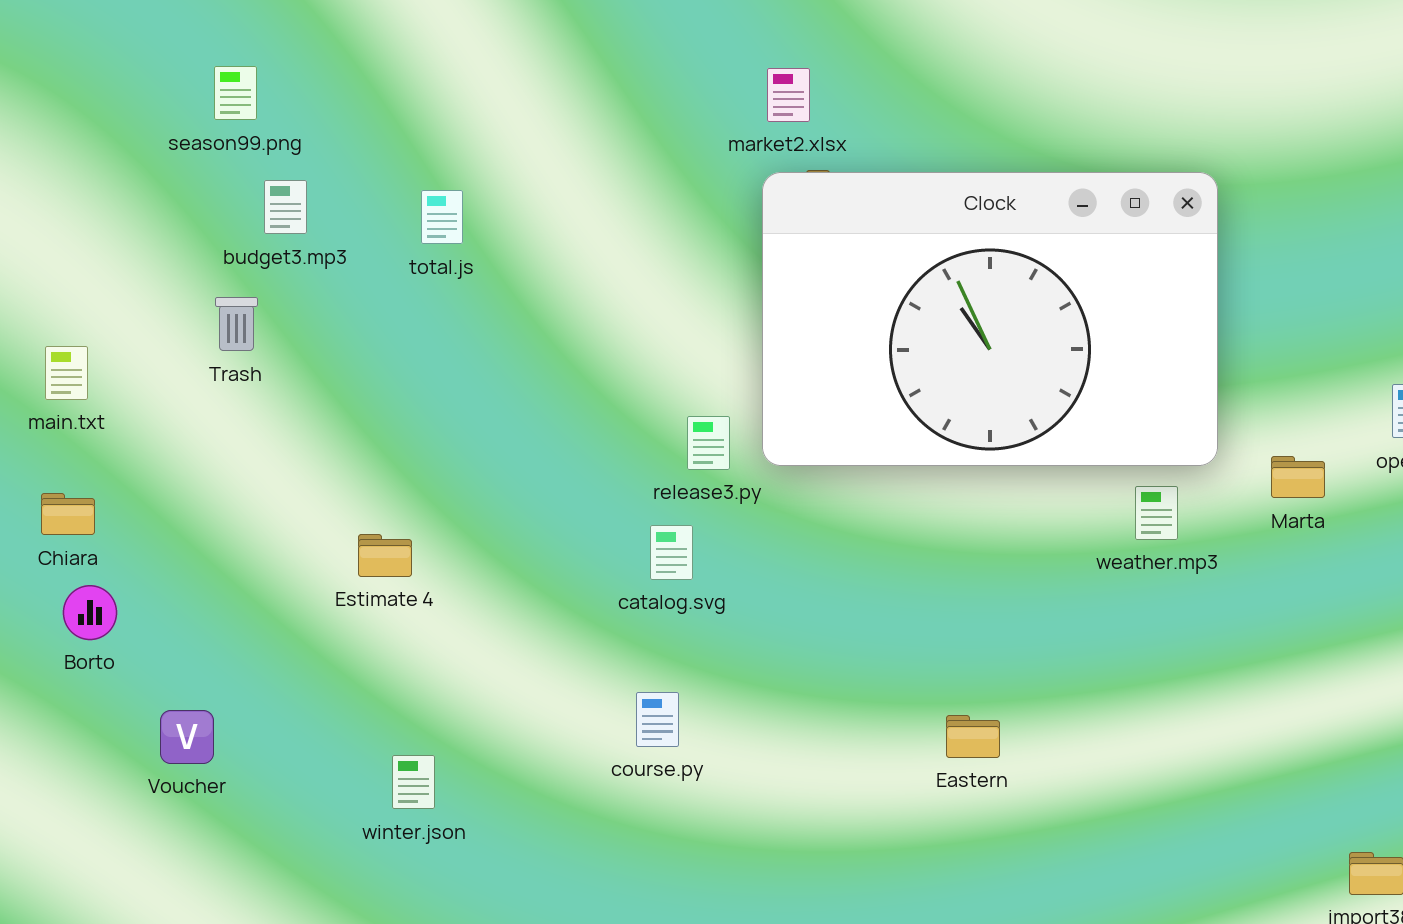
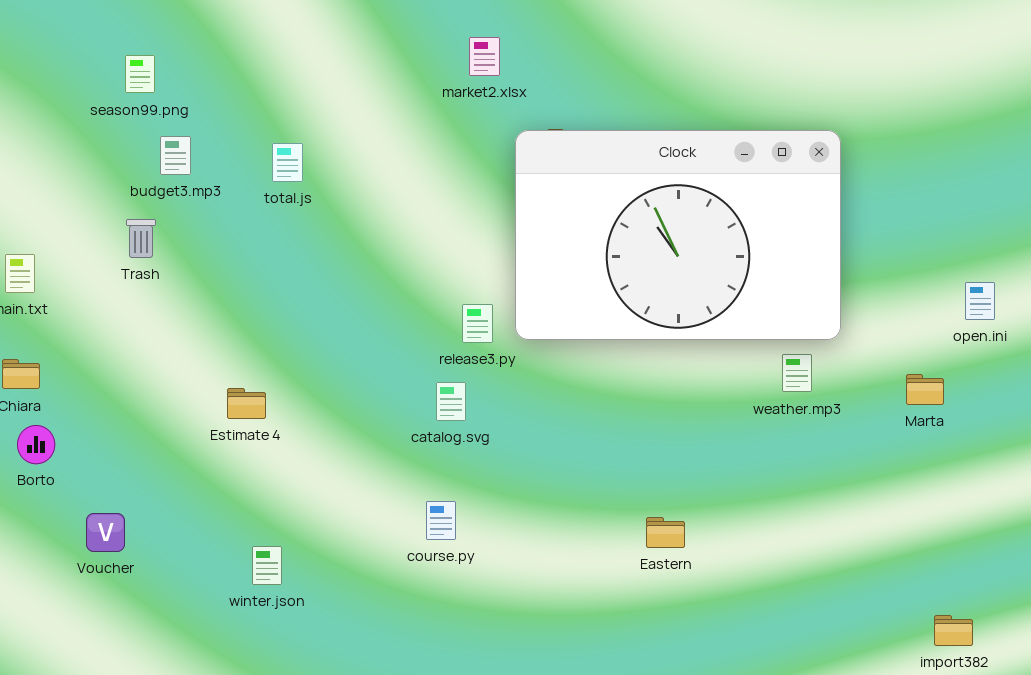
market2.xlsx: [767,68,810,122] -> [469,37,500,76], moved
Marta: [1271,456,1325,498] -> [906,374,944,405], moved

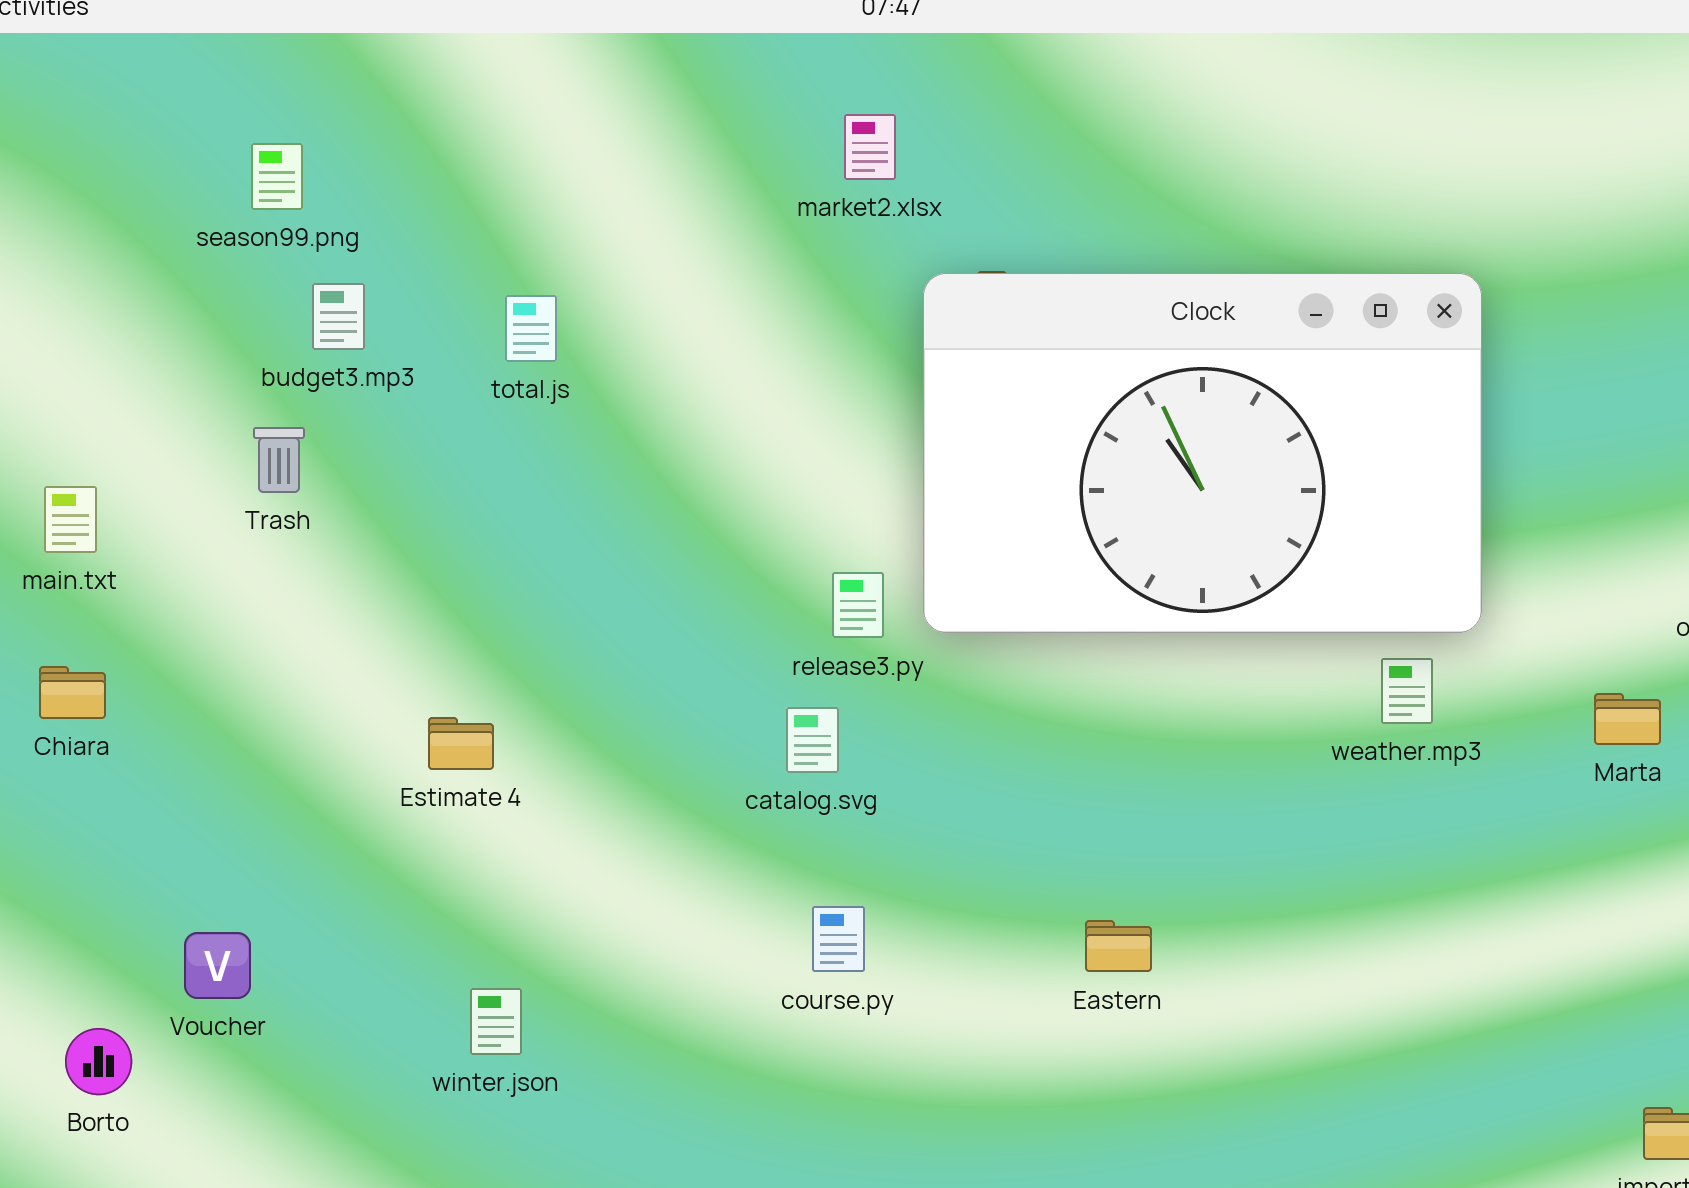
Borto: [17,425,55,464] -> [65,1028,132,1095], moved
course.py: [426,501,456,540] -> [812,906,865,972], moved
Eastern: [646,517,685,548] -> [1085,920,1152,972], moved

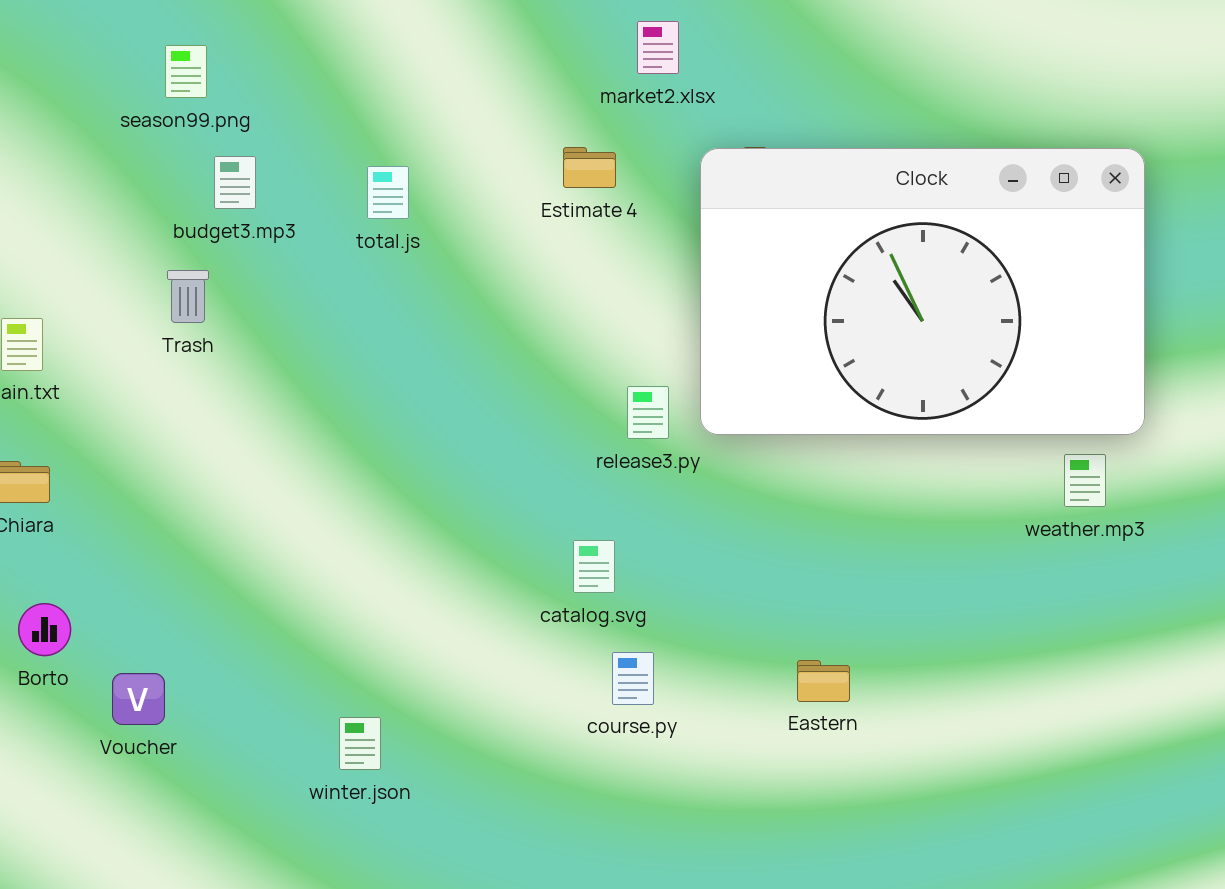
catalog.svg: [786,707,839,773] -> [573,540,615,593], moved
Estimate 4: [428,717,494,770] -> [563,147,616,188], moved
Eastern: [1085,920,1152,972] -> [797,660,850,702], moved
Borto: [65,1028,132,1095] -> [18,603,71,656], moved

